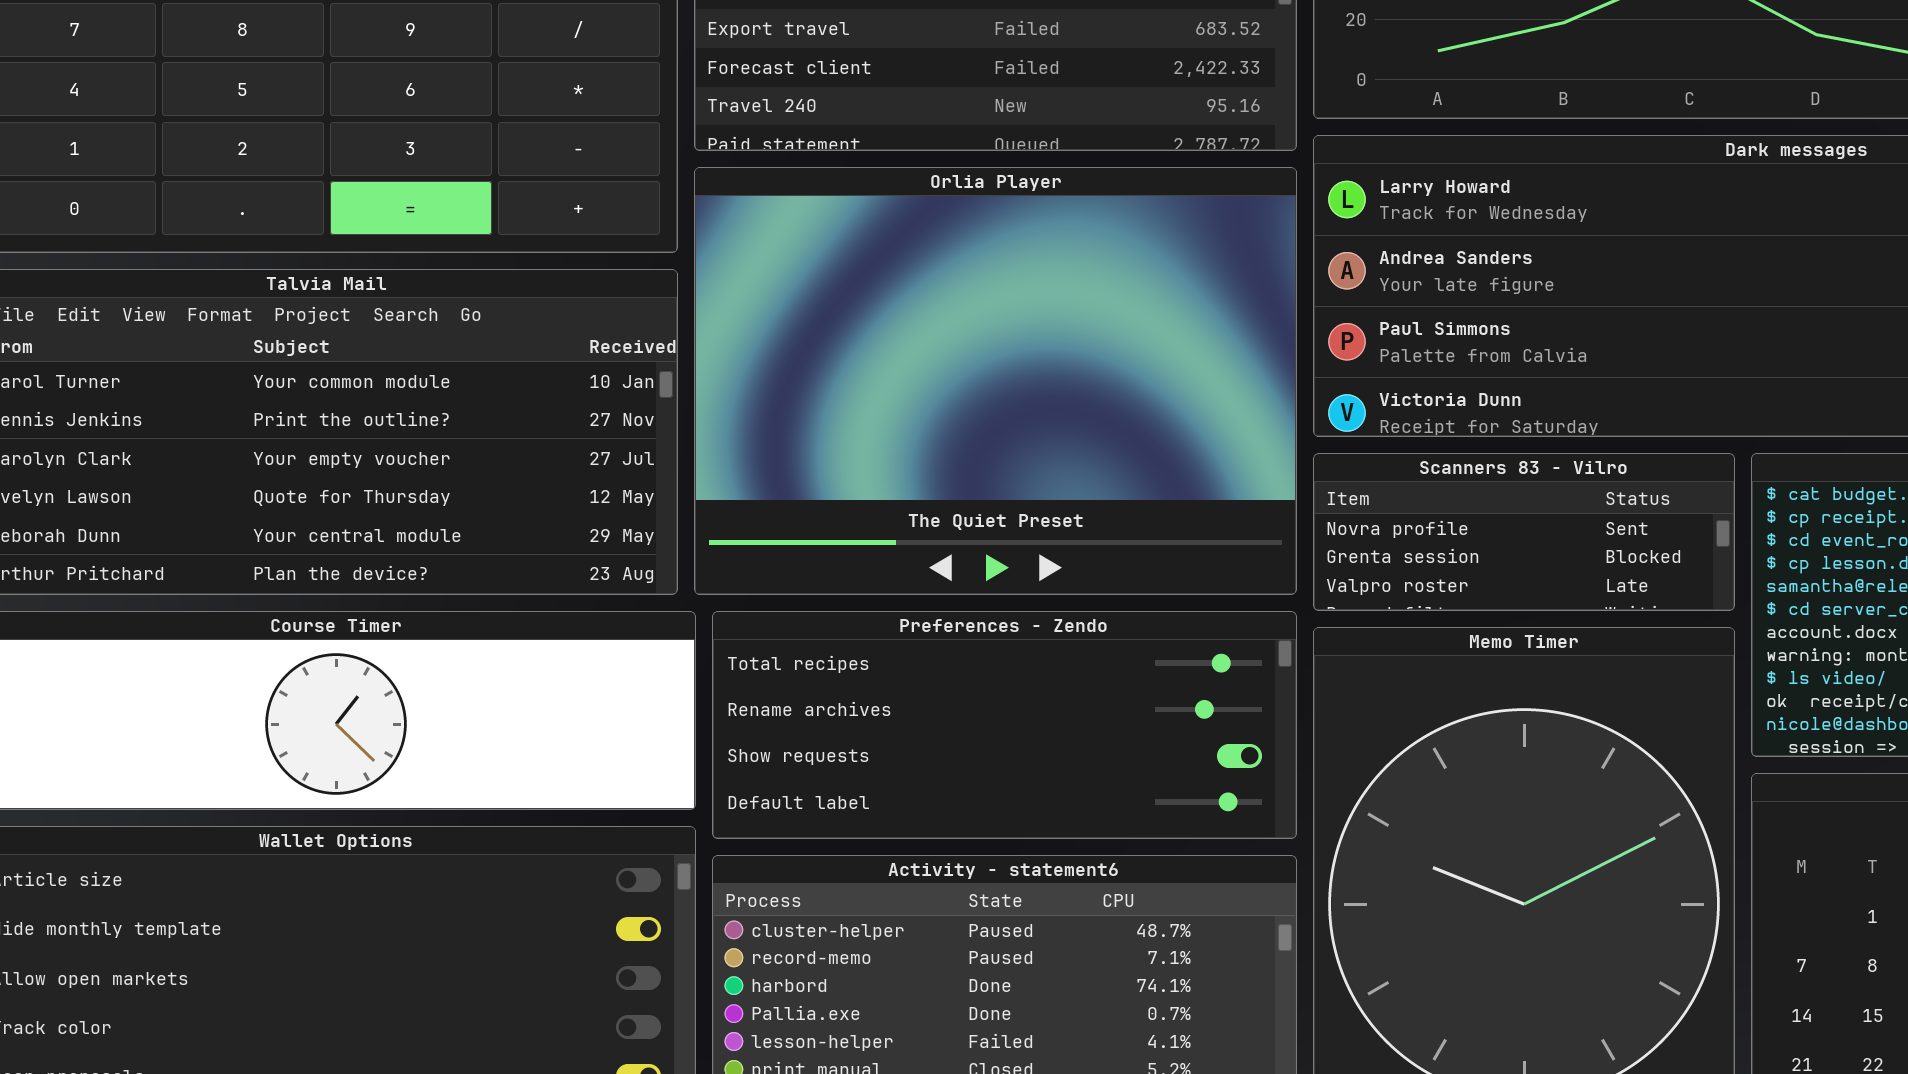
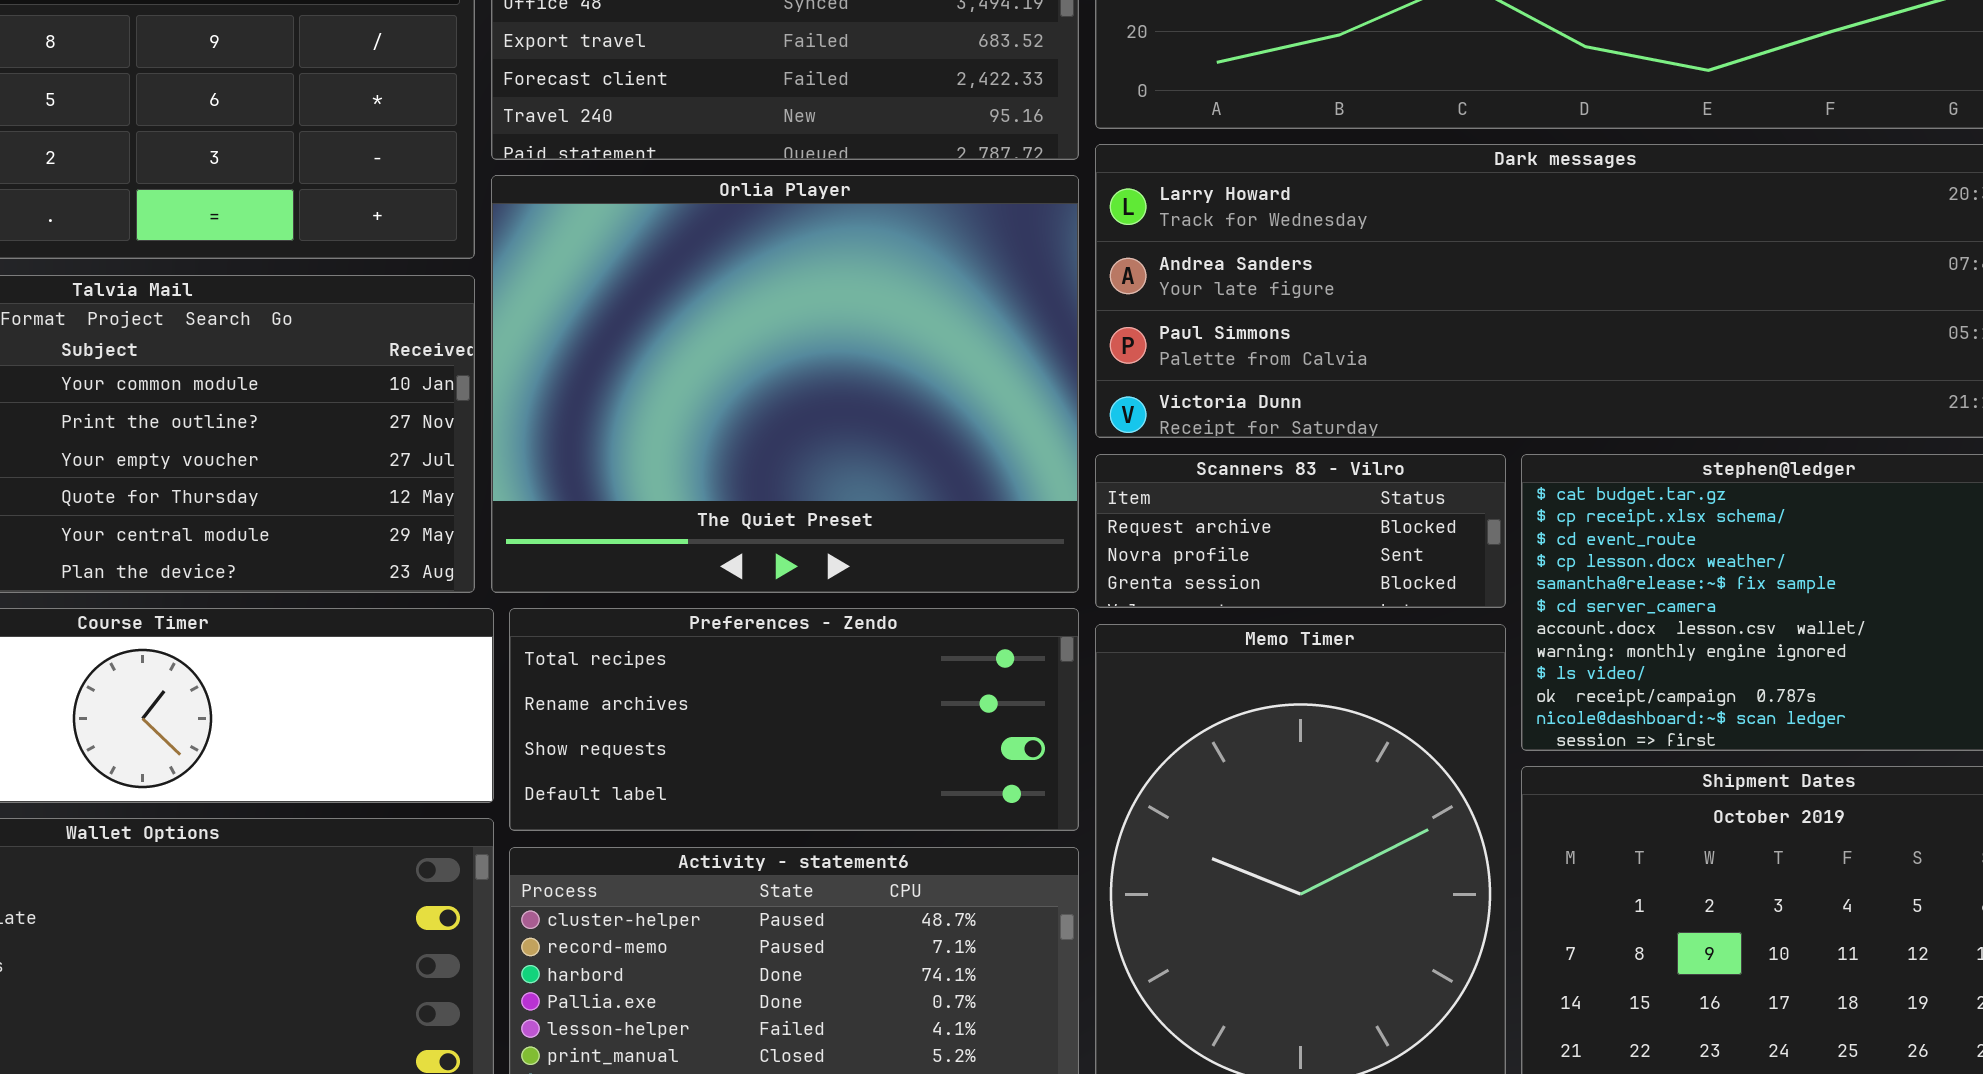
Scanners 83 - Vilro: [1313,453,1735,611] -> [1095,454,1506,608], scrolled up 1 row

